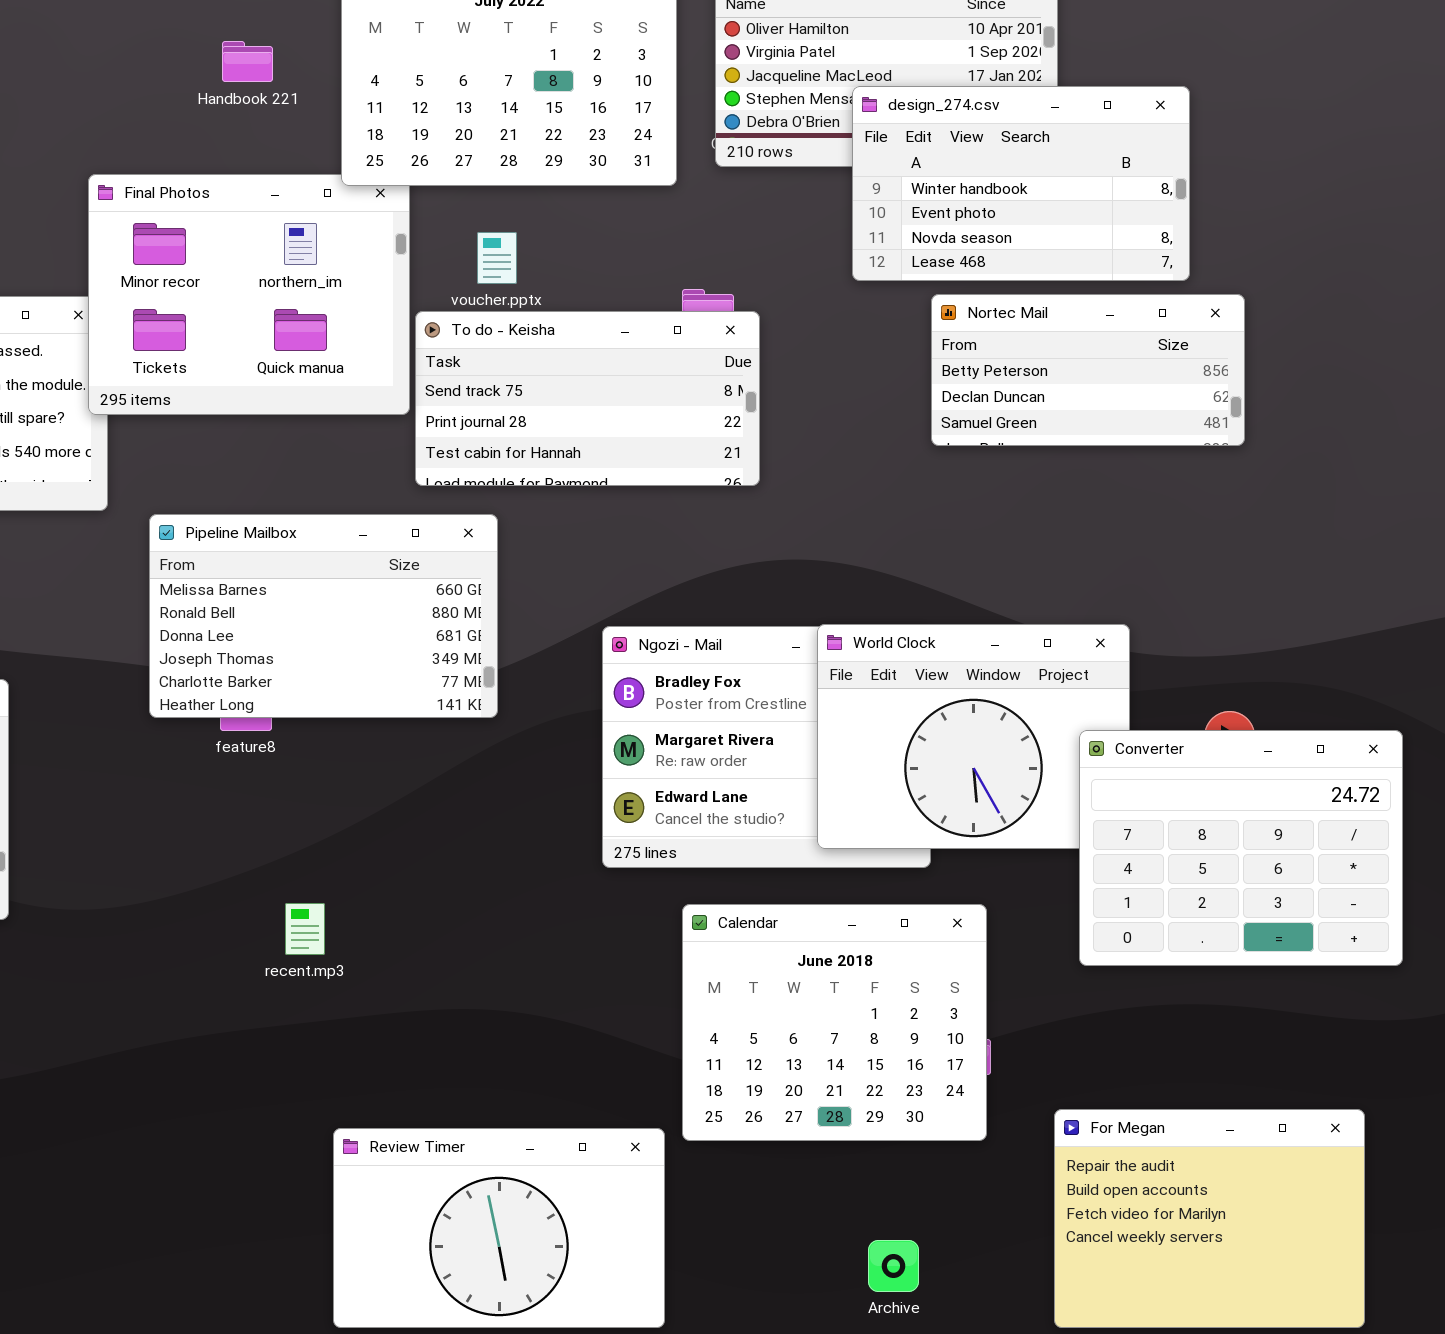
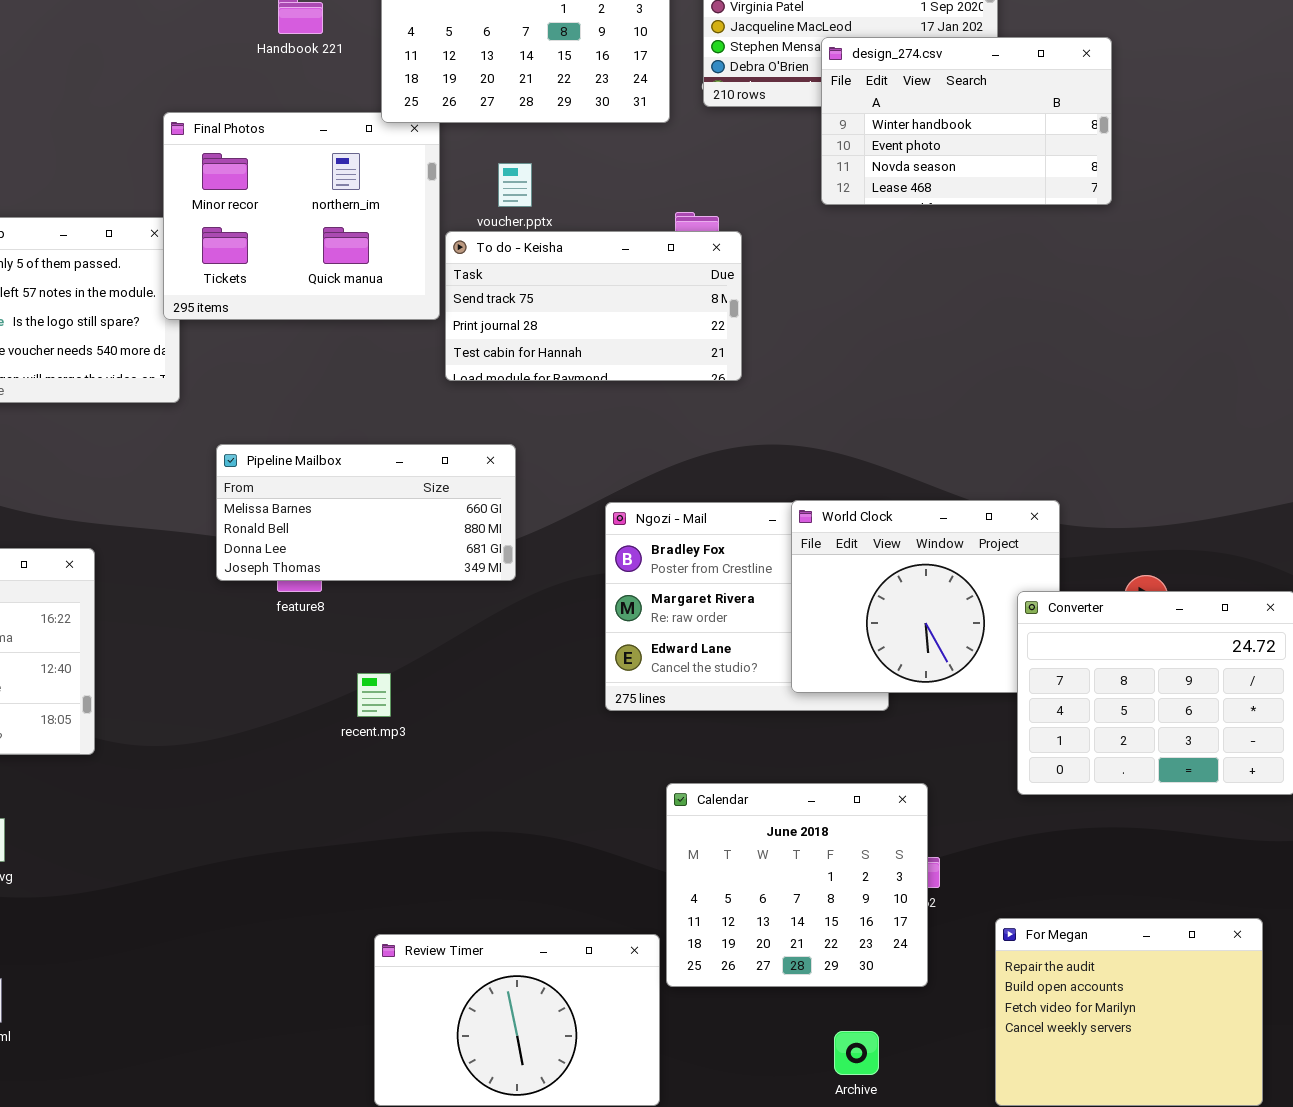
Nortec Mail: [931,294,1245,446] -> none, closed
Pipeline Mailbox: [149,514,498,718] -> [216,444,516,581], resized
recent.mp3: [285,903,325,955] -> [357,673,391,717], moved
Calendar: [682,904,987,1141] -> [666,783,928,987], moved

